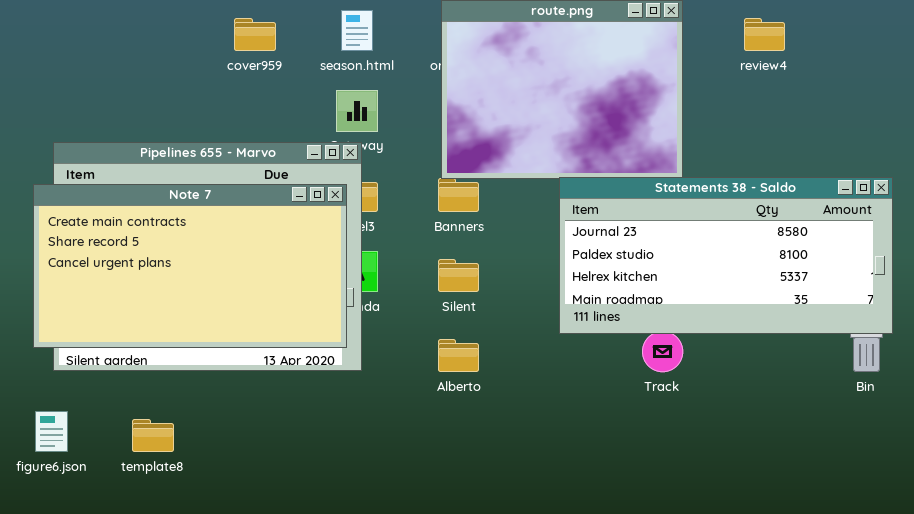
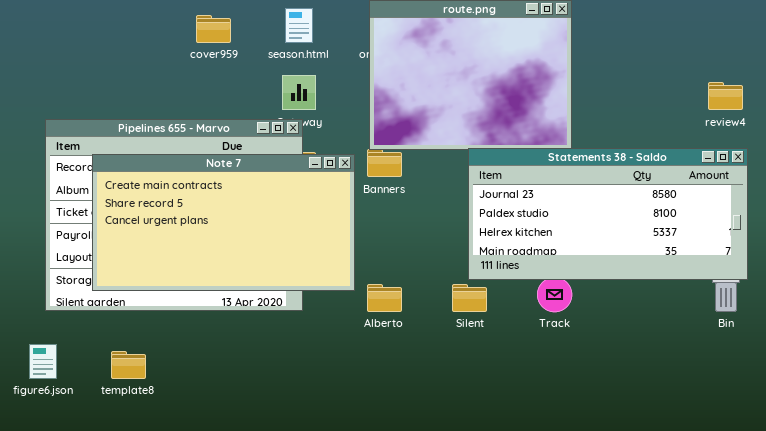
review4: [744,18,785,51] -> [708,82,743,110], moved
Note 7: [33,184,347,348] -> [92,154,355,291], moved
Silent: [438,259,479,292] -> [452,284,487,312], moved

